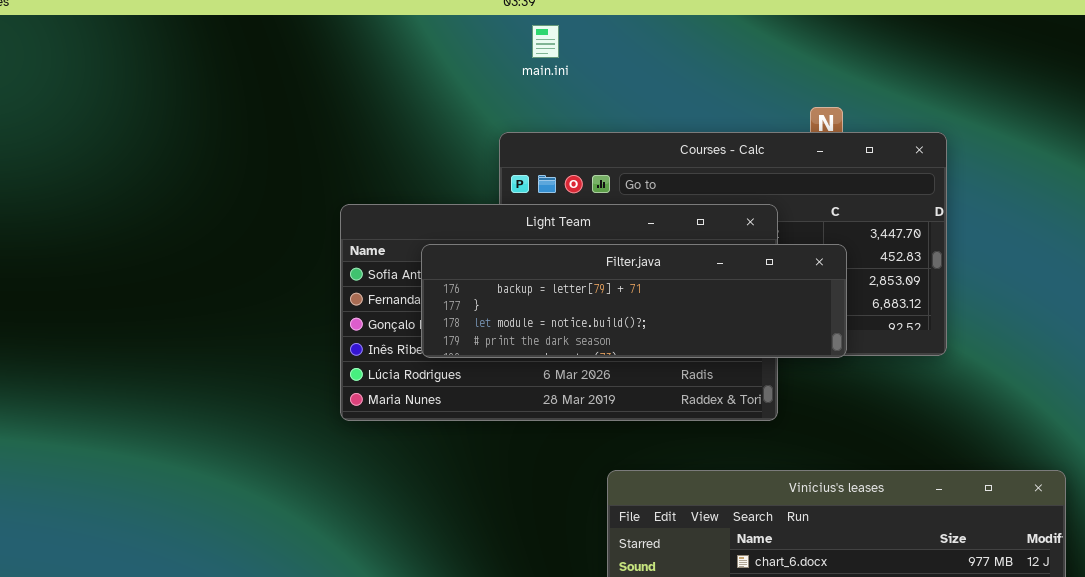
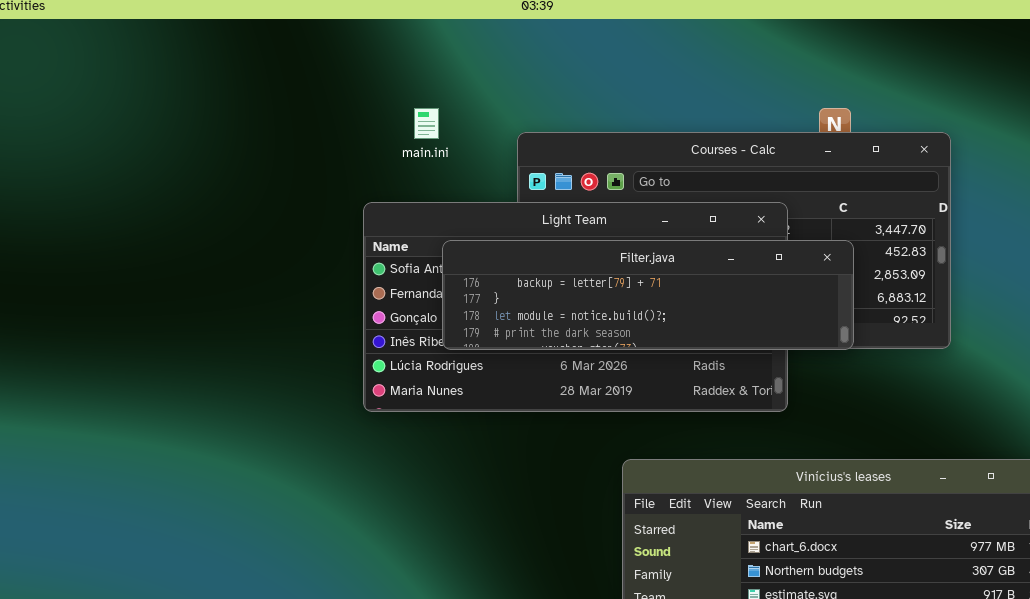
main.ini: [532,25,559,58] -> [414,108,439,139], moved

